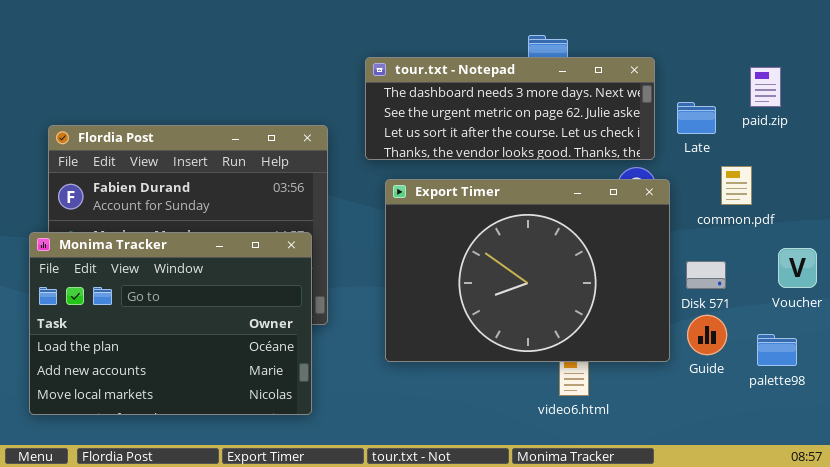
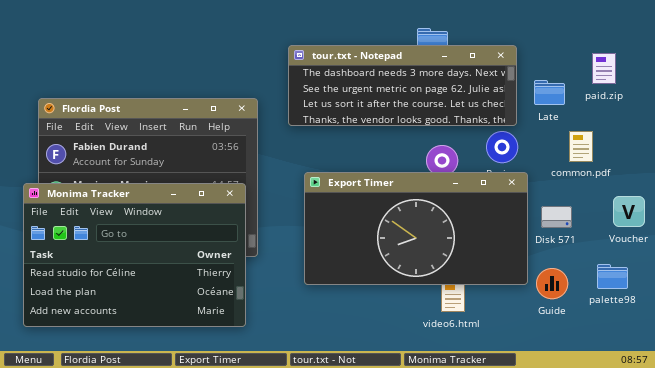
Export Timer: [385,179,670,362] -> [304,172,528,285], resized
Monima Tracker: [29,232,312,415] -> [23,183,246,327], scrolled up 1 row
Guide: [687,315,727,355] -> [536,268,568,299], moved

